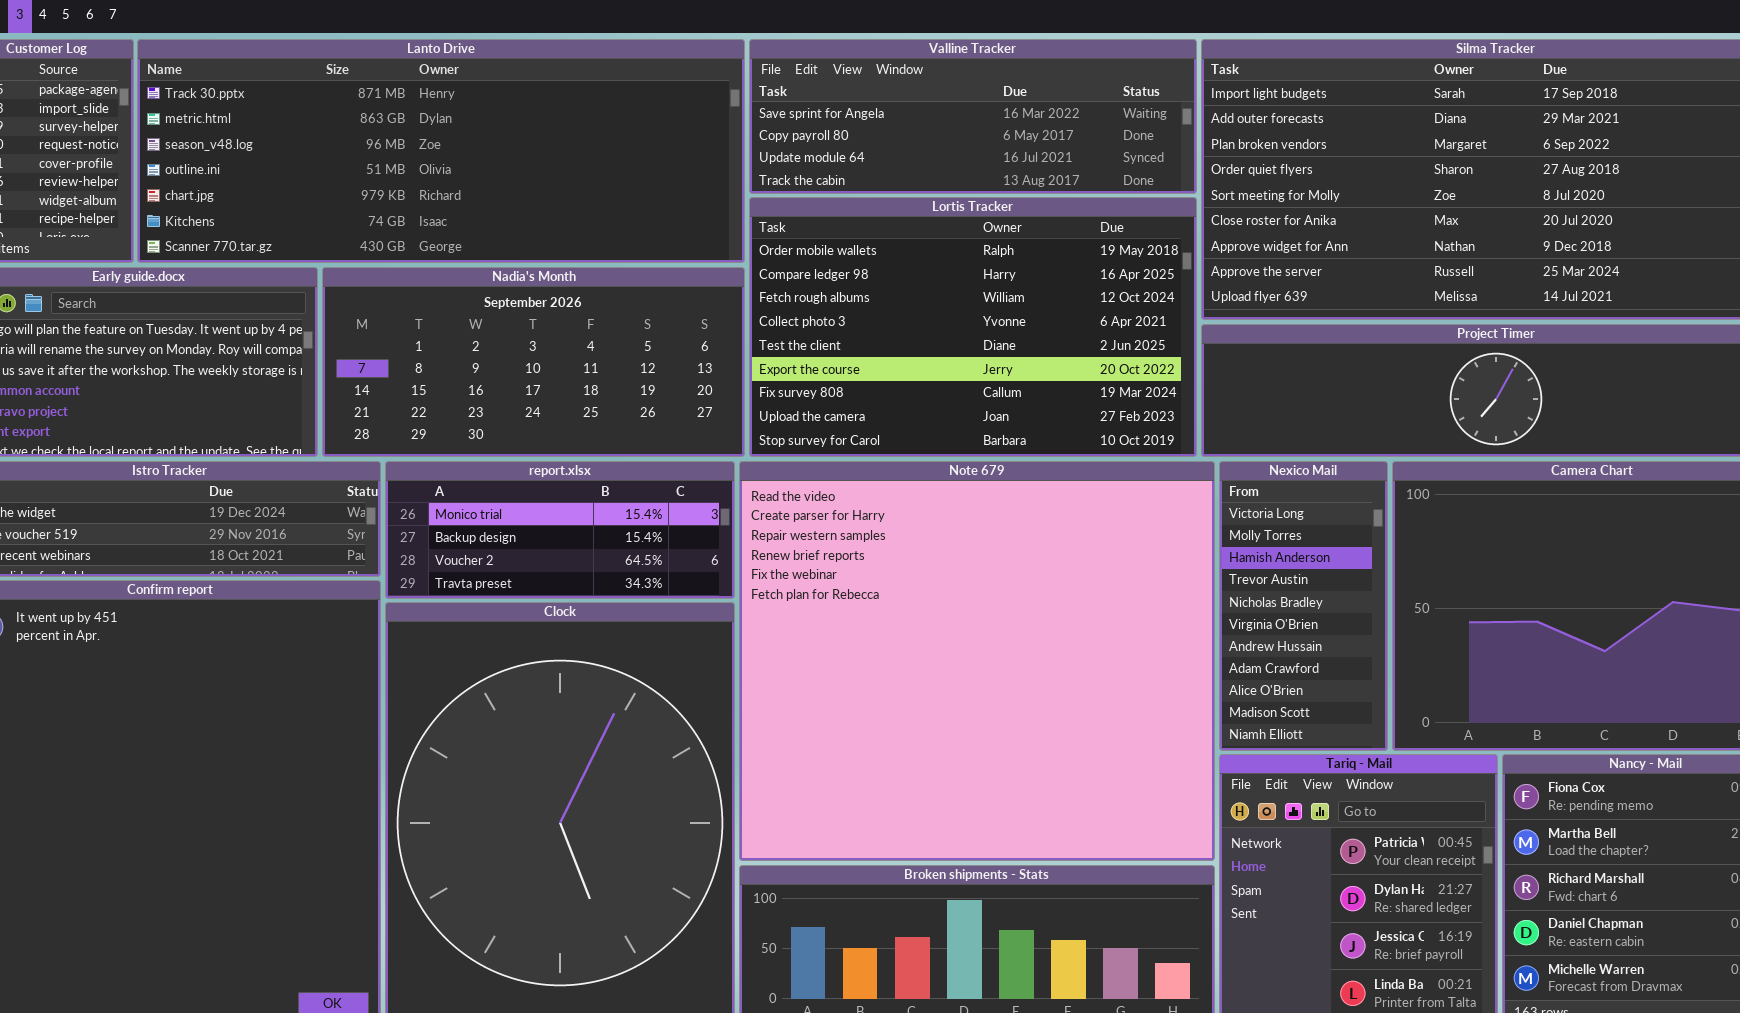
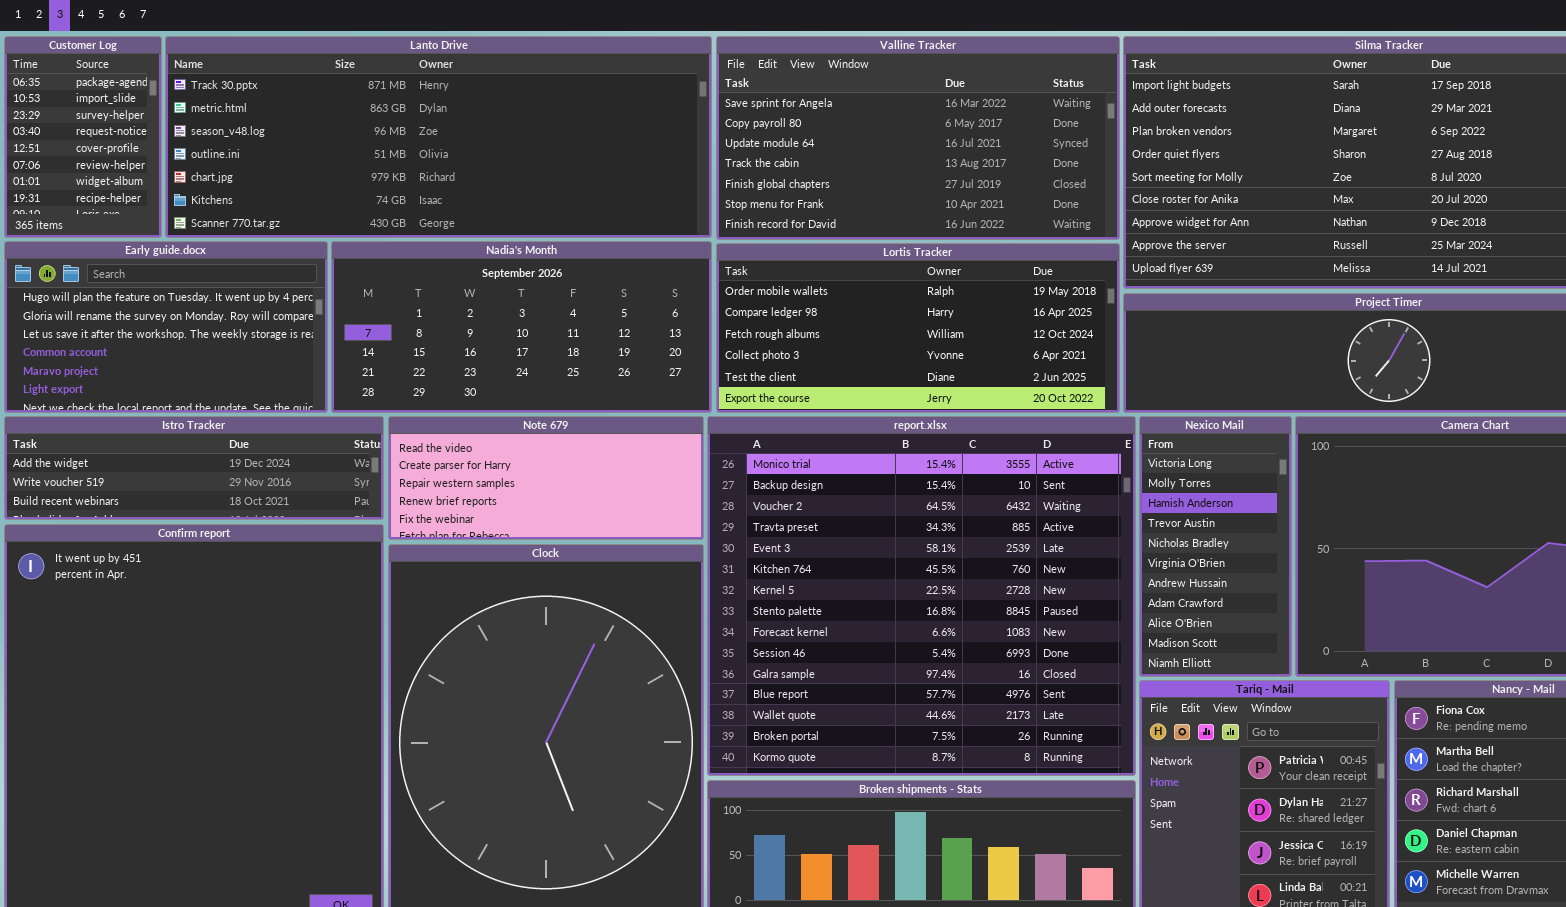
Valline Tracker: [749,39,1197,194] -> [716,36,1120,240], resized
Lortis Tracker: [749,197,1197,457] -> [716,243,1120,413], resized
report.xlsx: [385,461,735,599] -> [707,416,1136,776], moved, resized
Note 679: [739,461,1215,861] -> [388,416,704,540], moved, resized

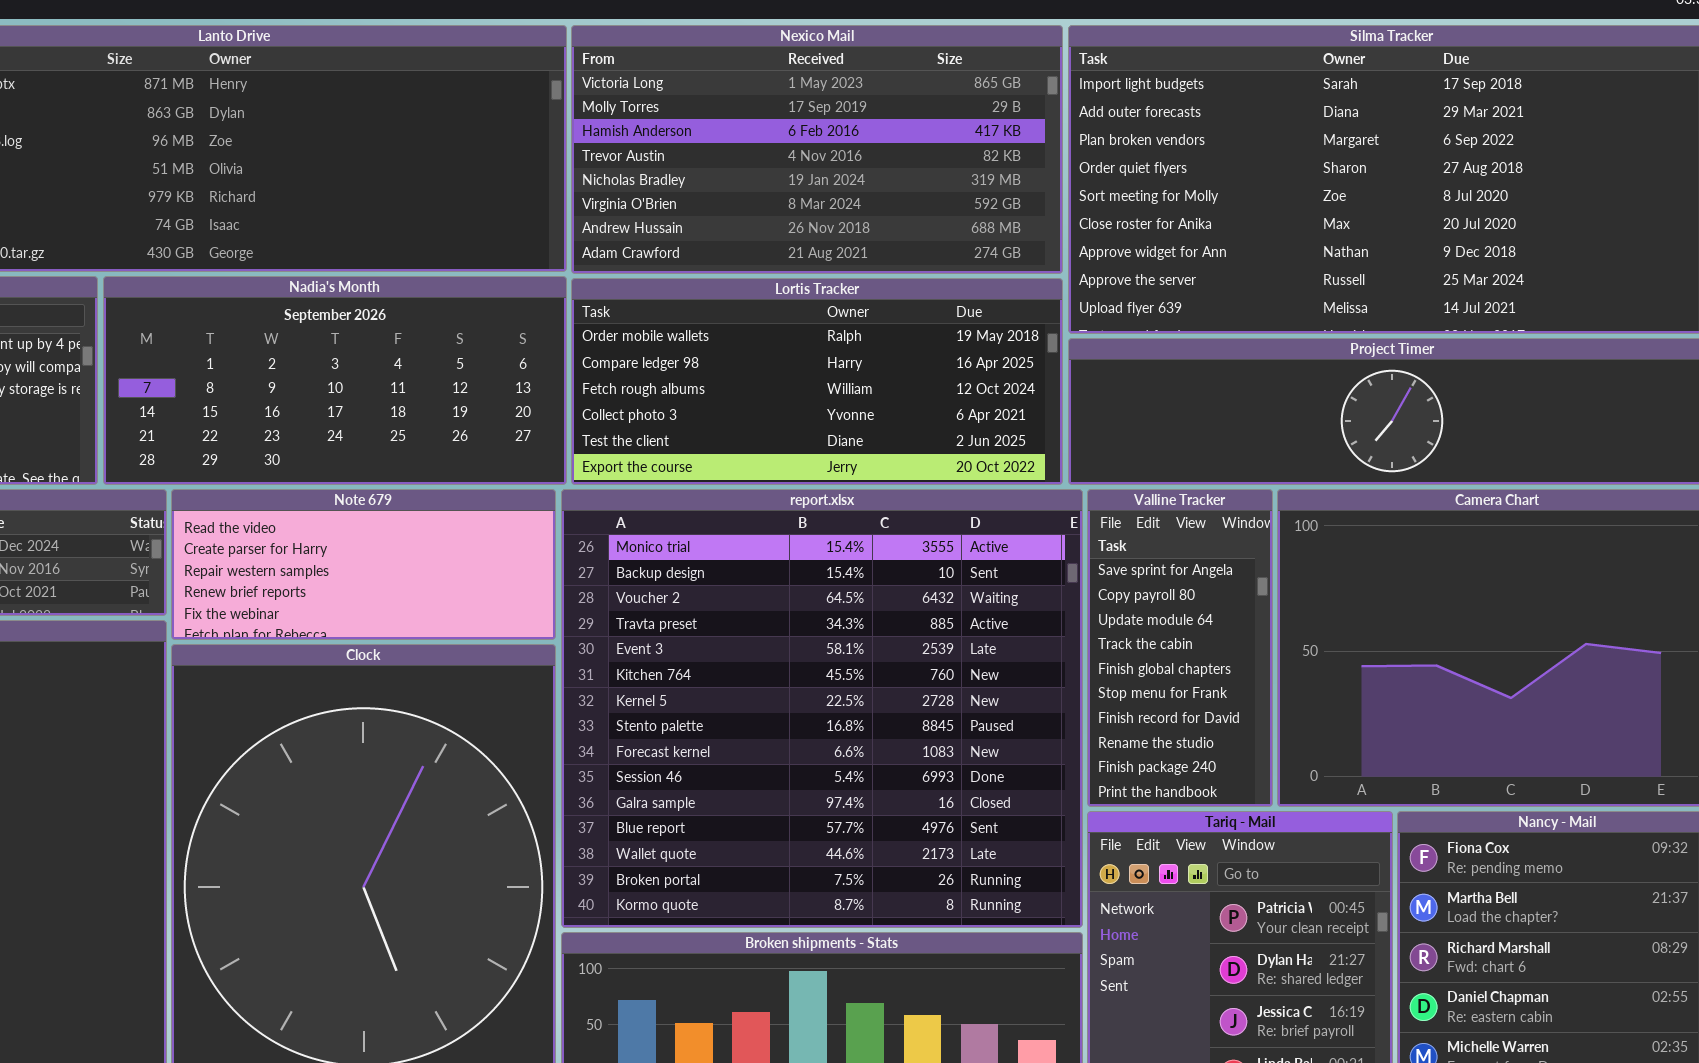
Valline Tracker: [716,36,1120,240] -> [1087,489,1273,807], moved, resized
Nexico Mail: [1139,416,1292,677] -> [571,25,1063,274], moved, resized

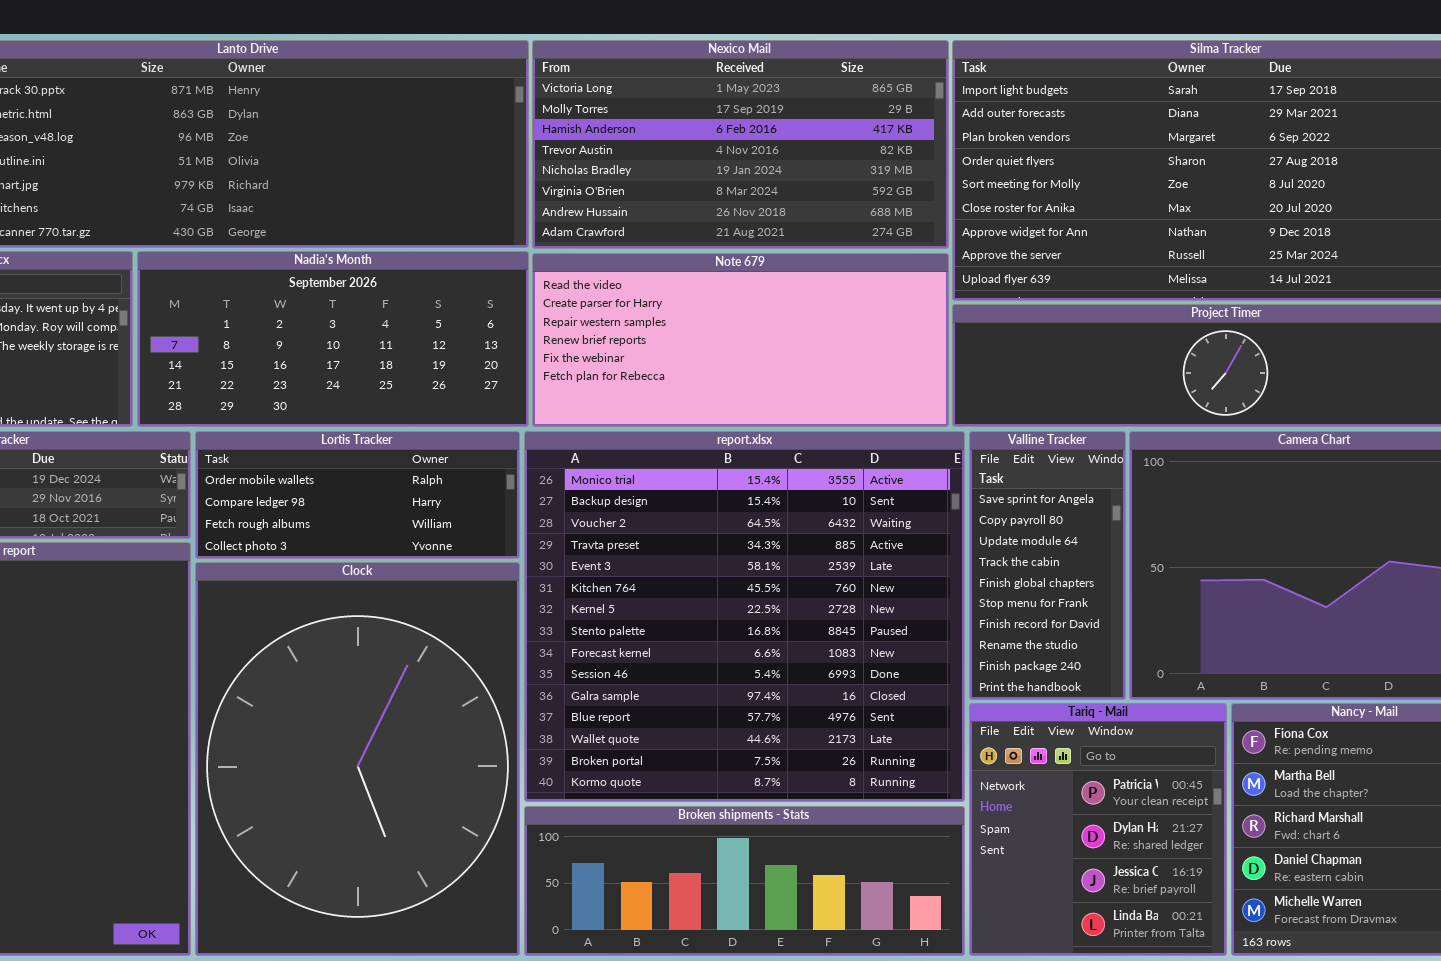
Lortis Tracker: [571,278,1063,485] -> [195,431,520,559], moved, resized
Note 679: [171,489,556,640] -> [532,253,949,427], moved, resized

